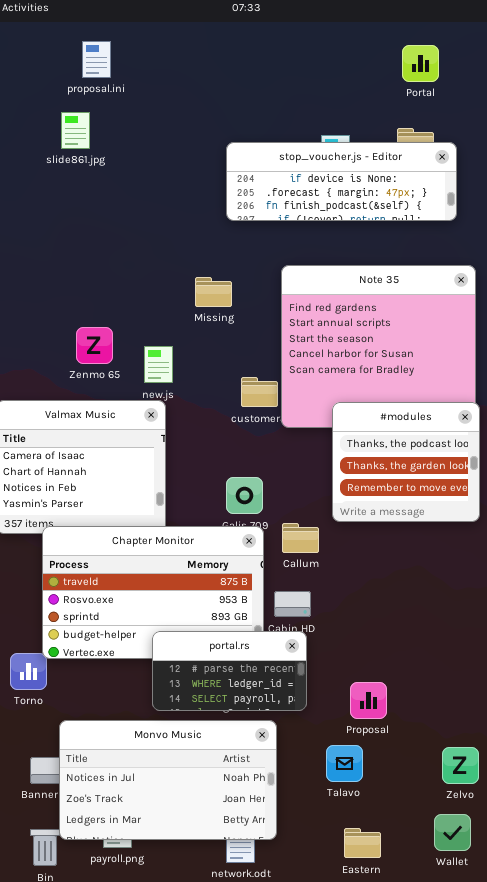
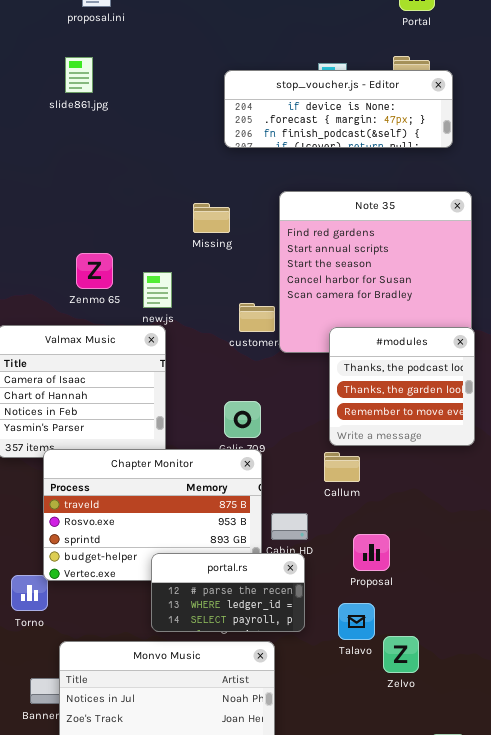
slide861.jpg: [61,112,90,149] -> [65,57,93,93], moved
Callum: [282,523,319,553] -> [324,452,360,482], moved
Proposal: [350,682,387,719] -> [353,534,390,571], moved
Talavo: [326,745,363,782] -> [338,603,375,640], moved
Zelvo: [442,747,479,784] -> [383,636,419,673], moved

